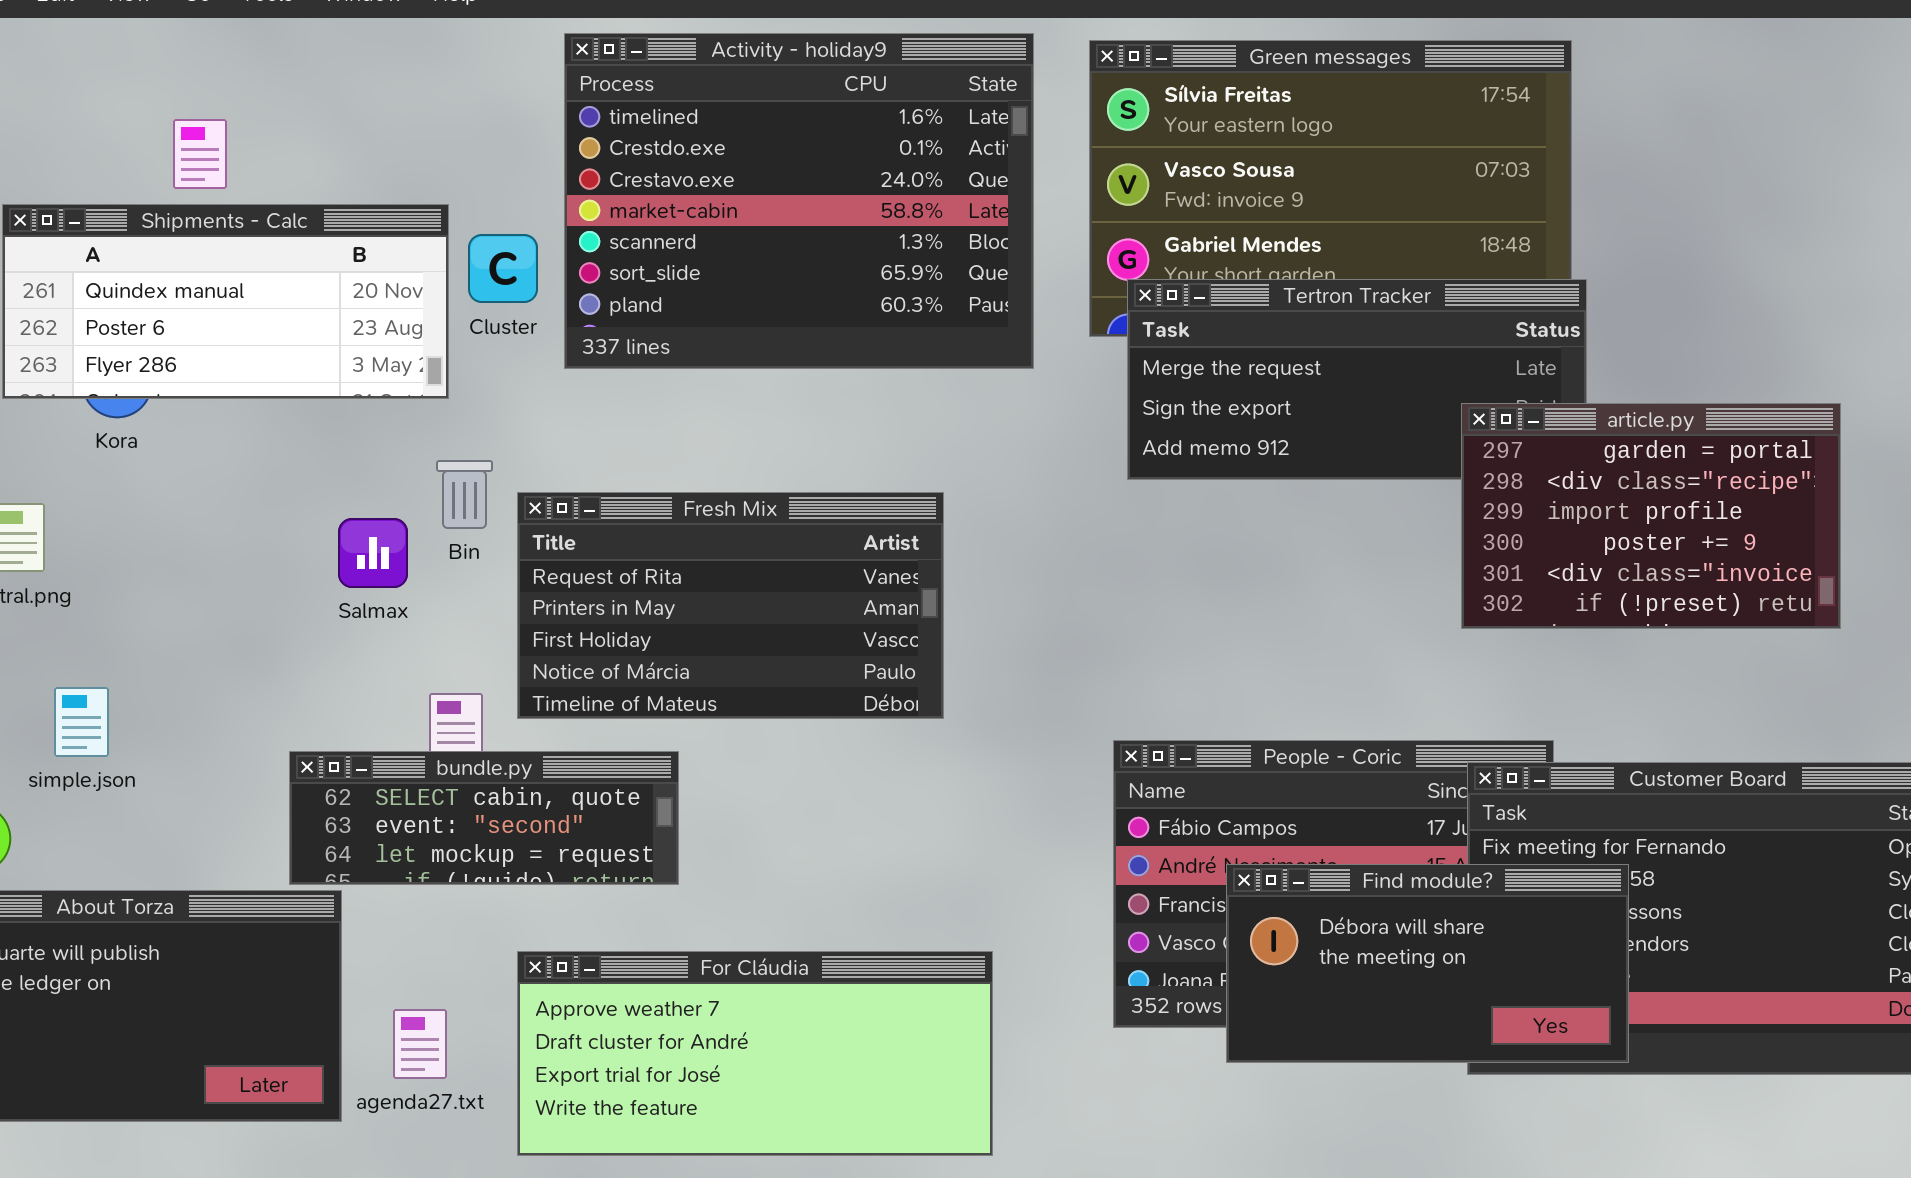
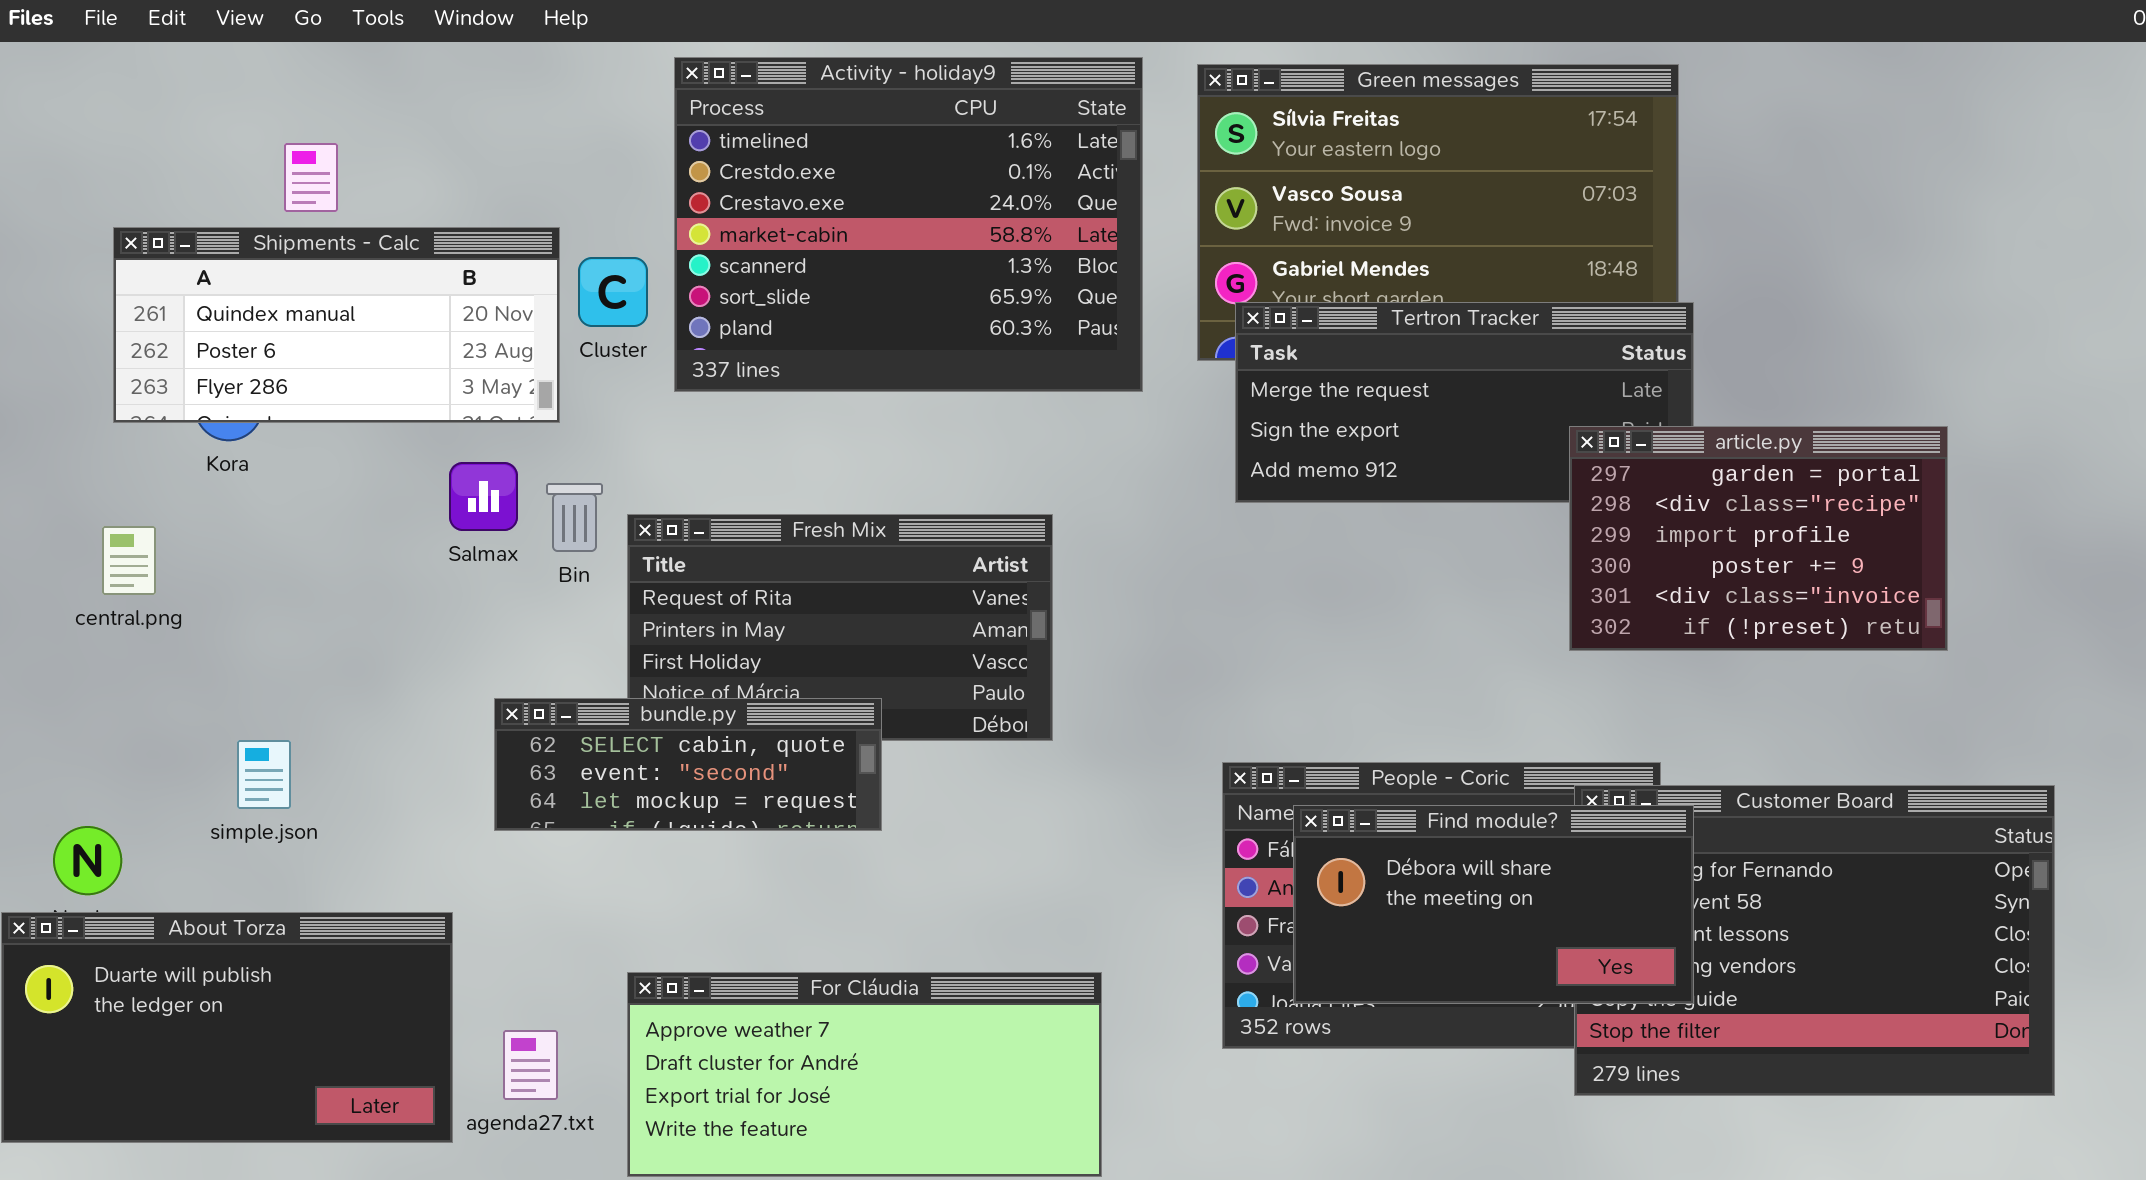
Salmax: [338,518,408,588] -> [449,462,518,531], moved
simple.json: [54,687,109,757] -> [237,740,291,809], moved
bundle.py: [289,751,679,885] -> [494,698,882,831], moved
Find module?: [1226,864,1629,1063] -> [1293,805,1694,1004], moved

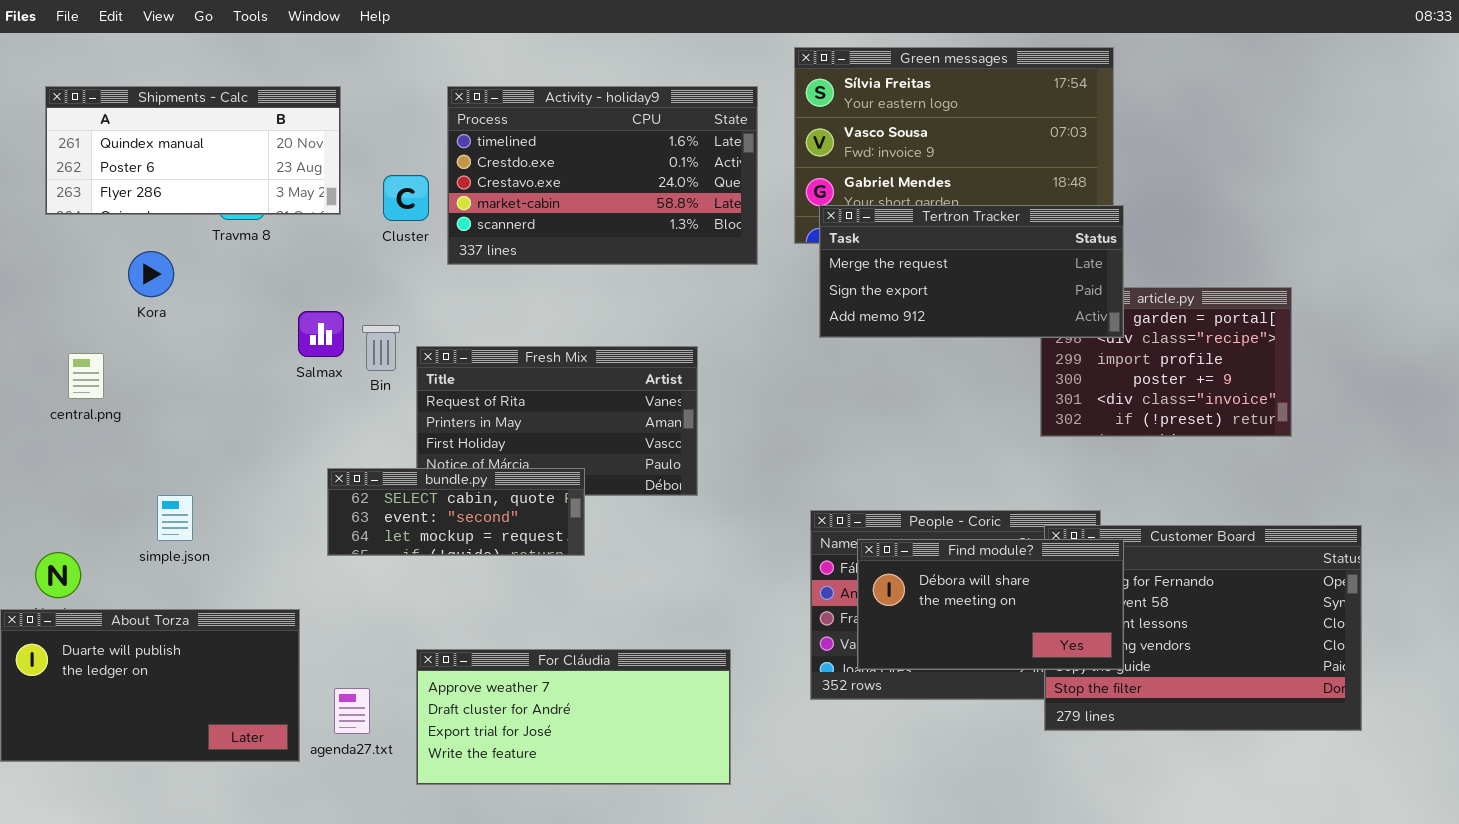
Activity - holiday9: [674,57,1143,392] -> [447,86,758,265], resized
Shipments - Calc: [113,227,560,423] -> [45,86,341,215], moved
Tertron Tracker: [1235,302,1694,503] -> [819,205,1124,338], raised

